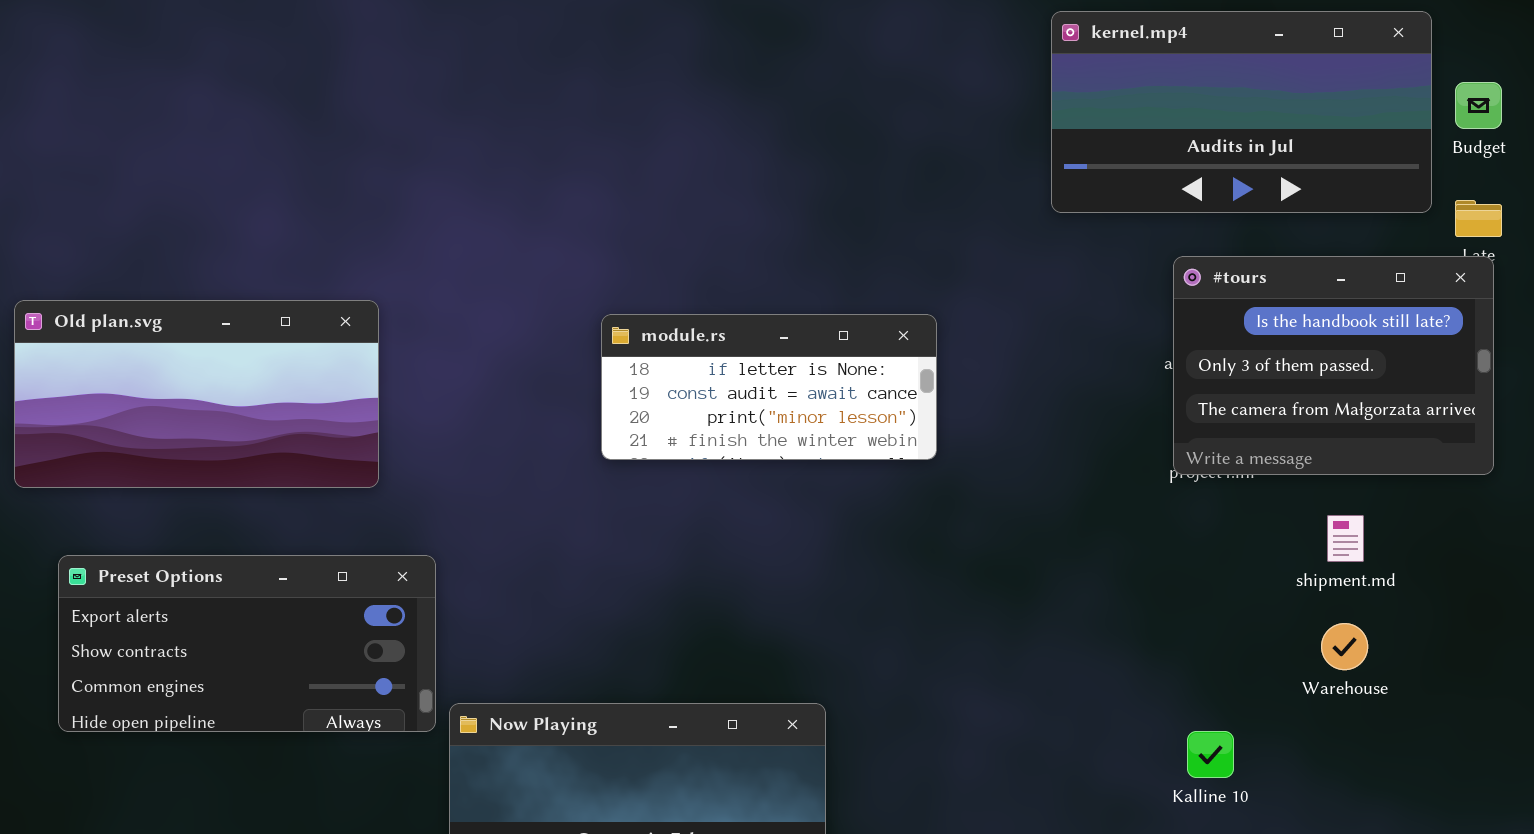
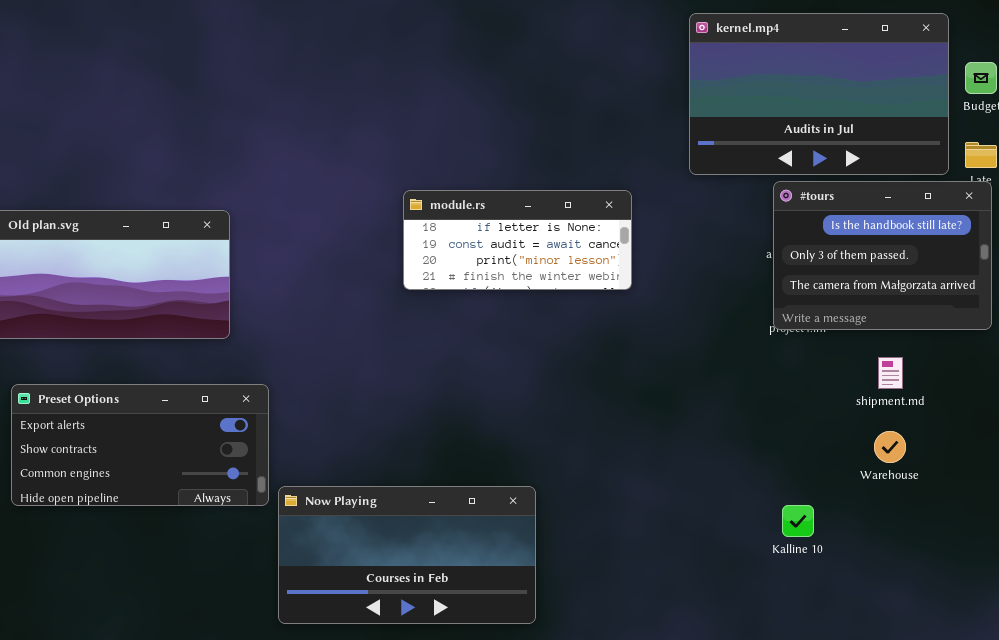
kernel.mp4: [1051,11,1432,213] -> [689,13,949,175], resized
module.rs: [601,314,937,460] -> [403,190,632,290], moved

